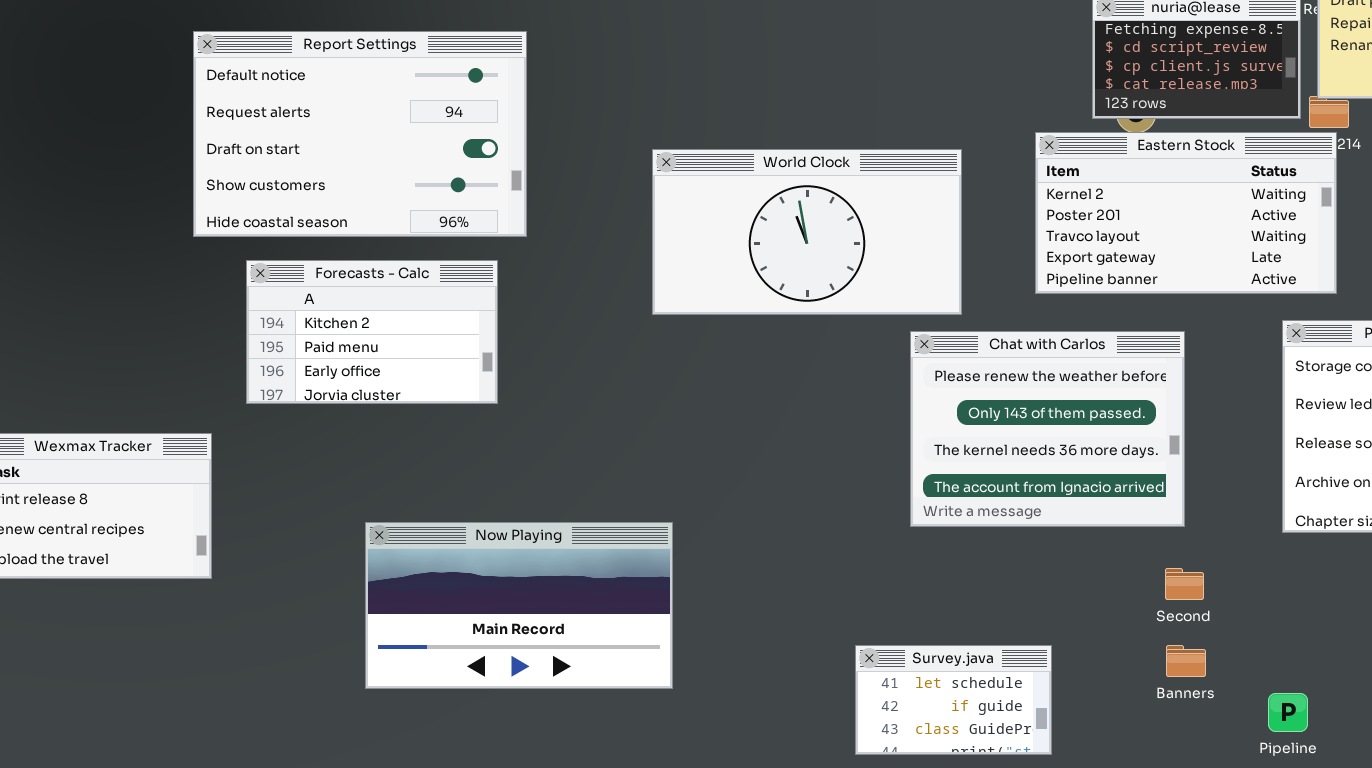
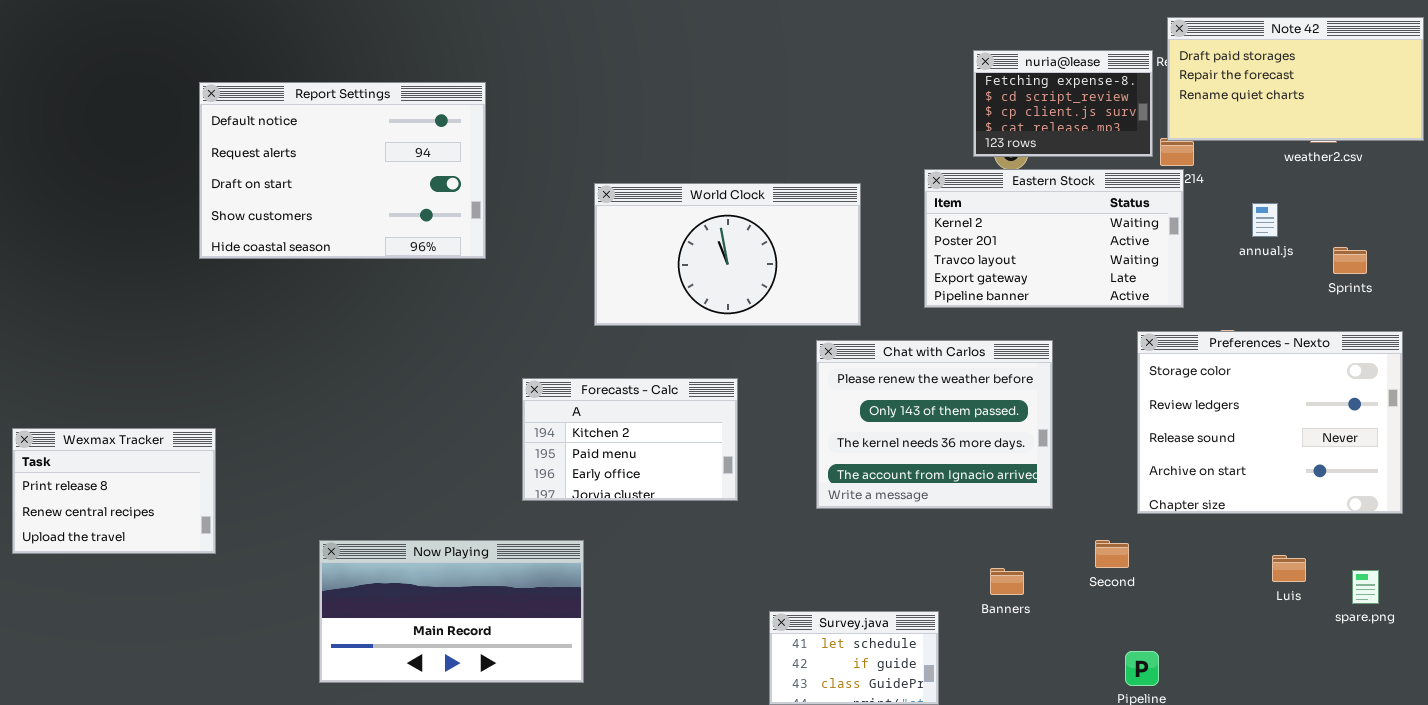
Forecasts - Calc: [246,260,498,404] -> [522,378,738,501], moved
Now Playing: [365,522,673,689] -> [319,540,584,683], moved
Second: [1165,568,1204,600] -> [1095,540,1129,568], moved
Banners: [1166,645,1206,677] -> [990,568,1024,595], moved

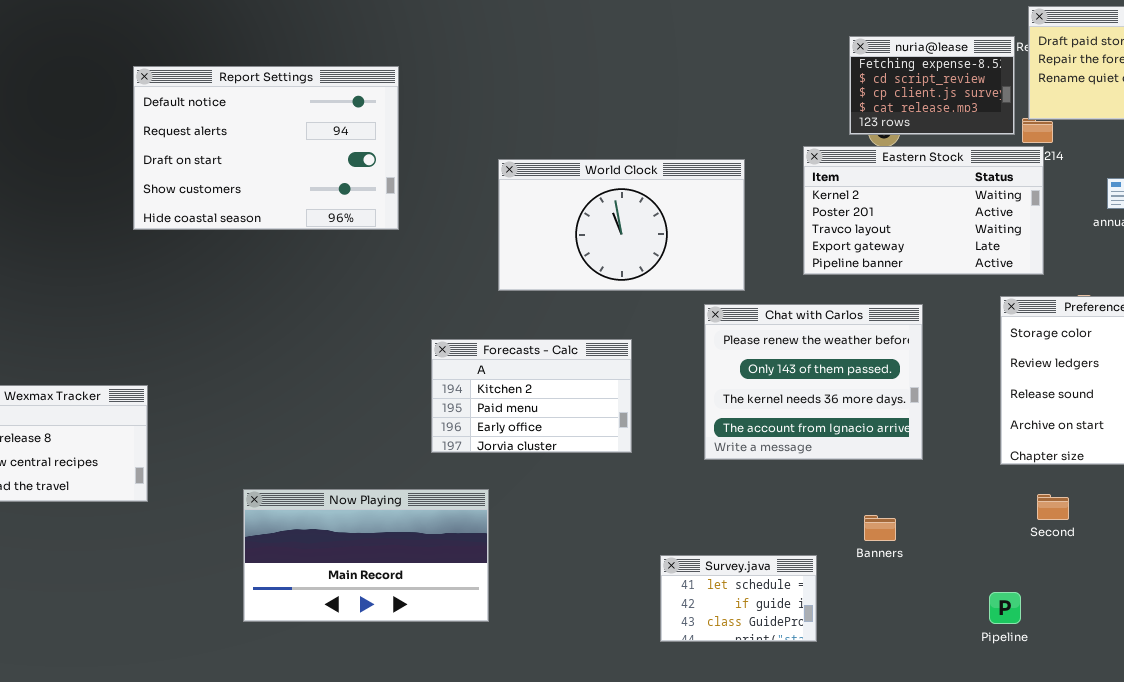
Second: [1095,540,1129,568] -> [1037,494,1069,520], moved

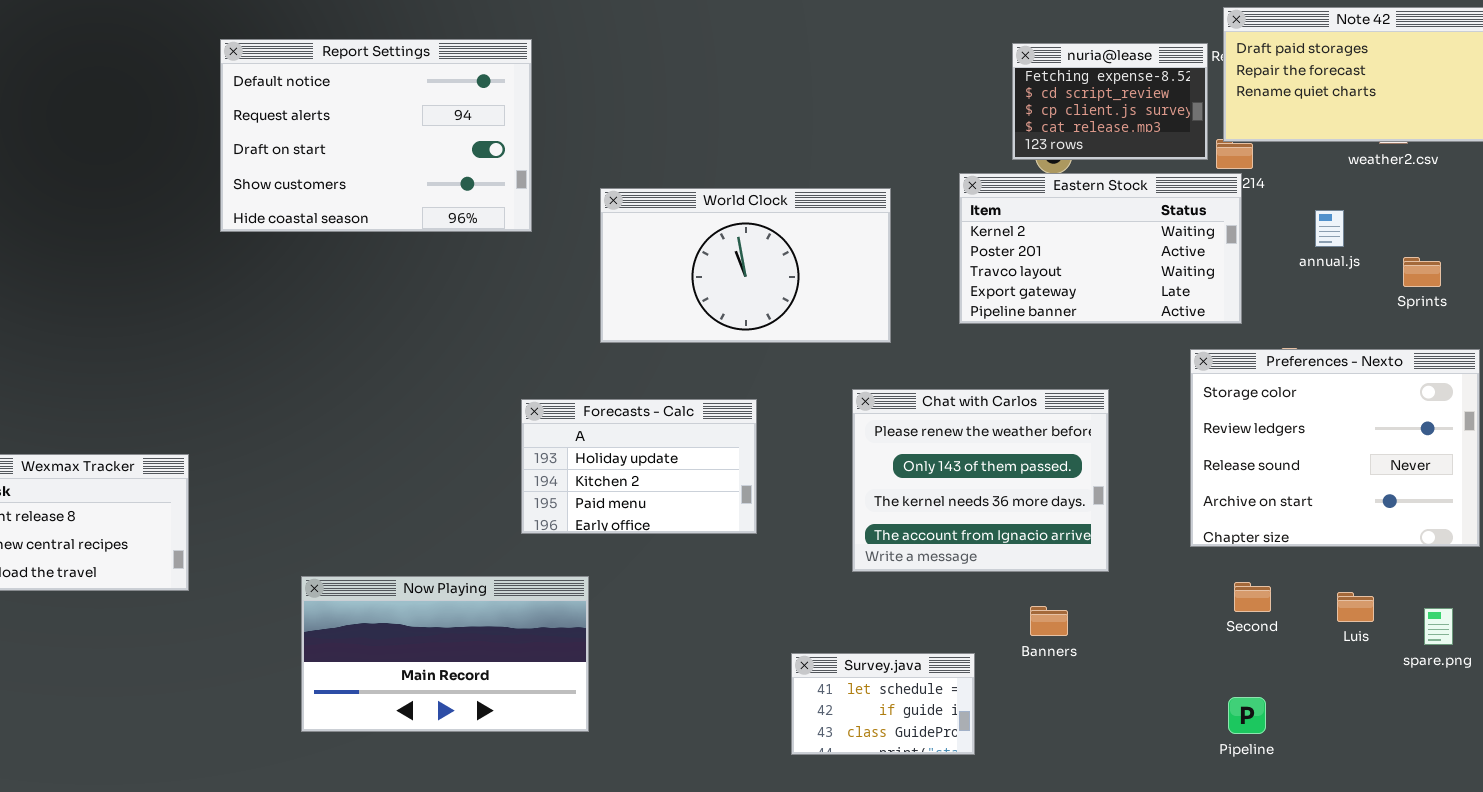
Report Settings: [133,66,399,230] -> [220,39,532,232], moved
Chat with Carlos: [704,304,923,460] -> [852,389,1109,572], moved
Forecasts - Calc: [431,339,632,453] -> [521,399,757,534], scrolled up 1 row
Pipeline: [989,592,1021,624] -> [1228,697,1266,734], moved

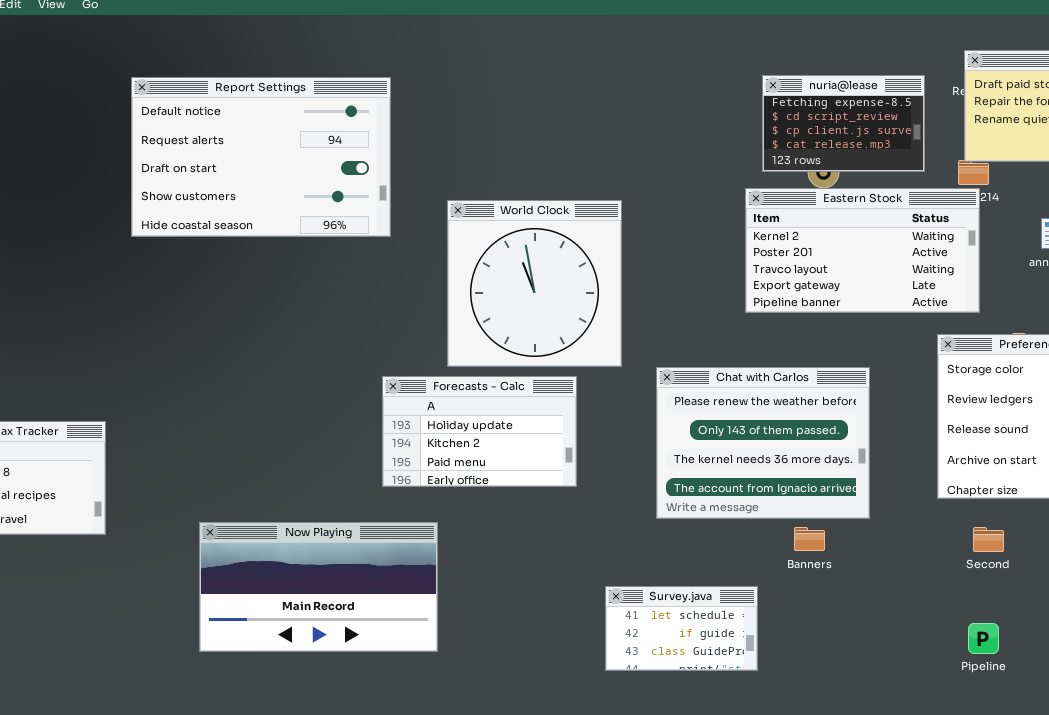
nuria@lease: [1012,43,1208,160] -> [762,75,925,172], moved
World Clock: [600,188,891,343] -> [447,200,622,367], resized
Banners: [1030,606,1068,636] -> [794,527,825,551], moved

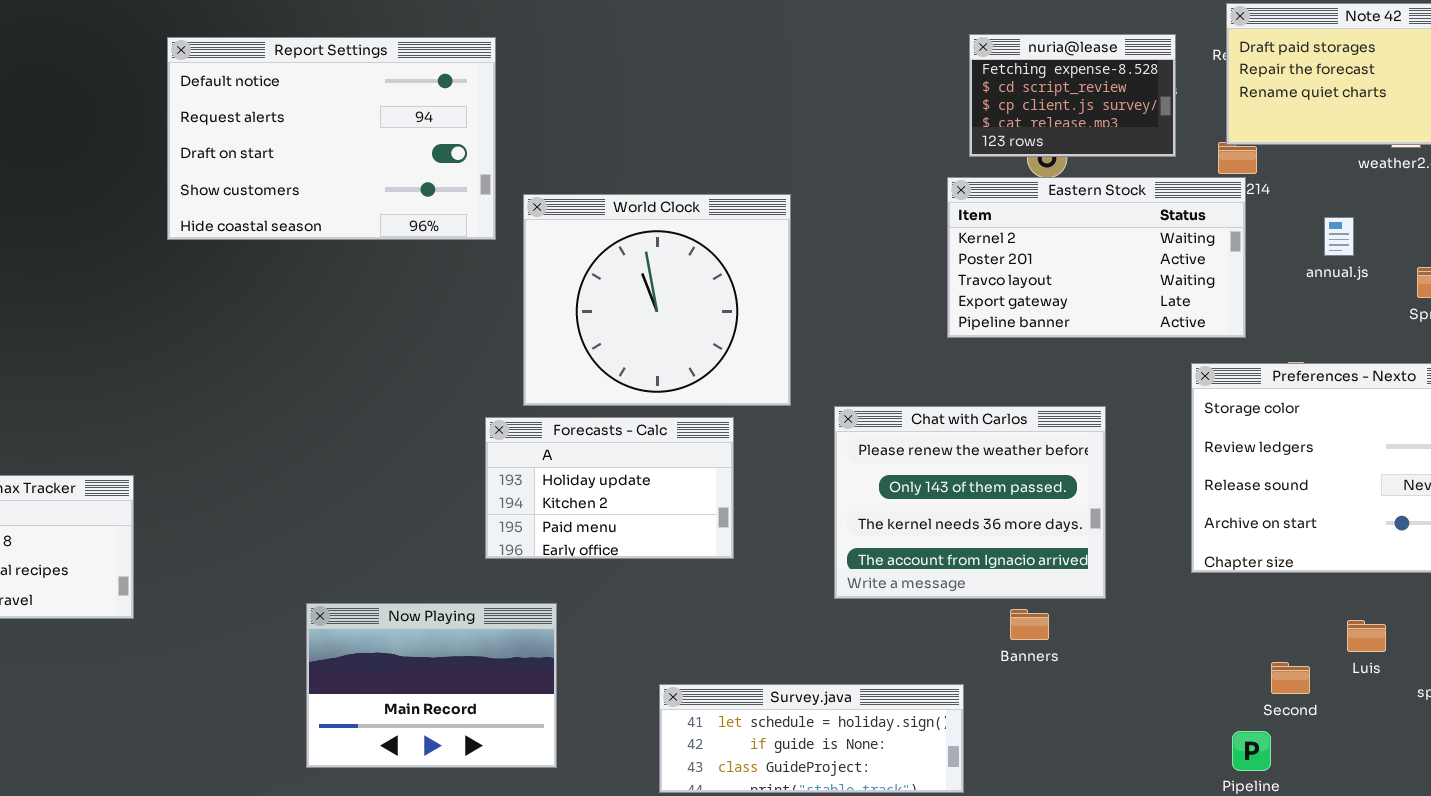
World Clock: [447,200,622,367] -> [523,194,791,406], resized
Now Playing: [199,522,438,652] -> [306,603,557,768], resized
Second: [973,527,1004,552] -> [1271,662,1310,694], moved
Survey.java: [605,586,758,671] -> [659,684,964,793], resized

